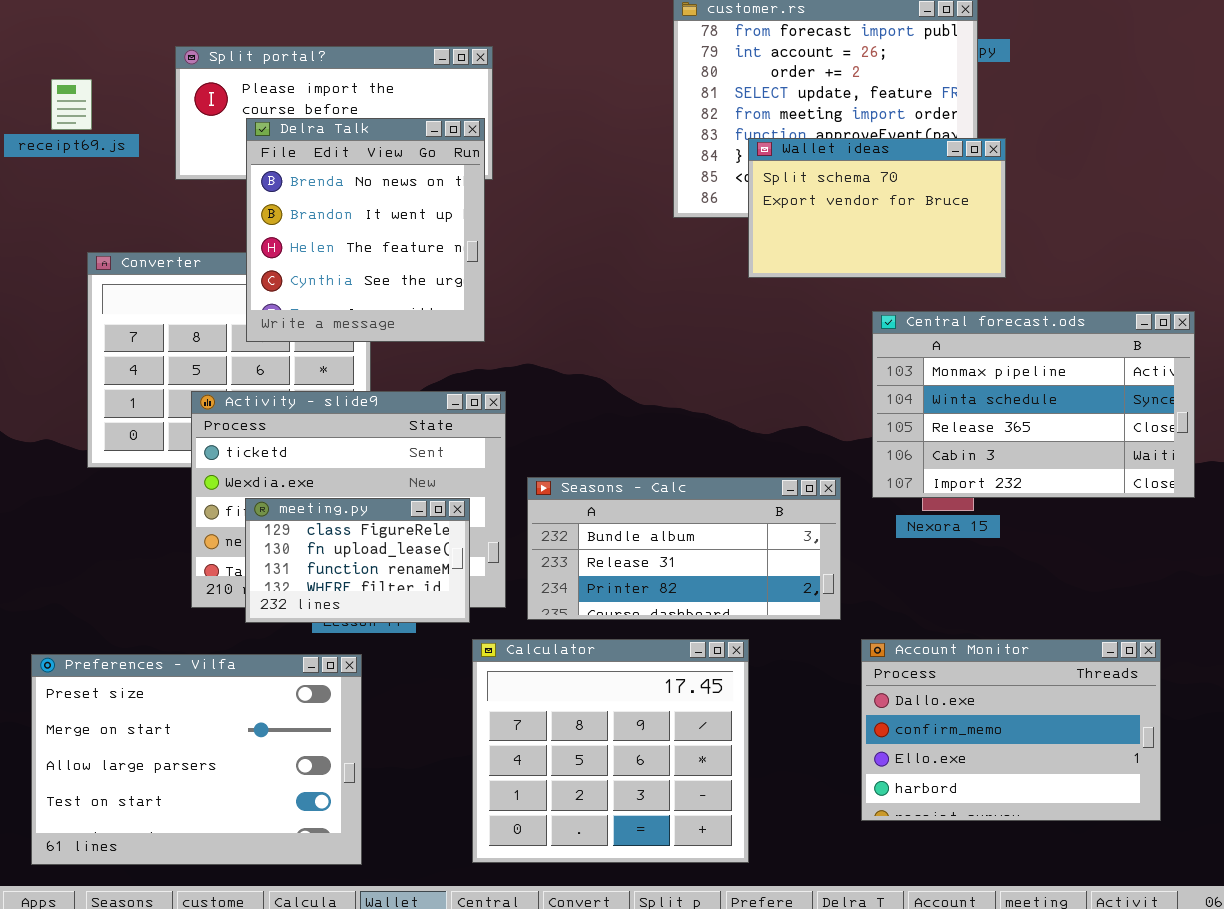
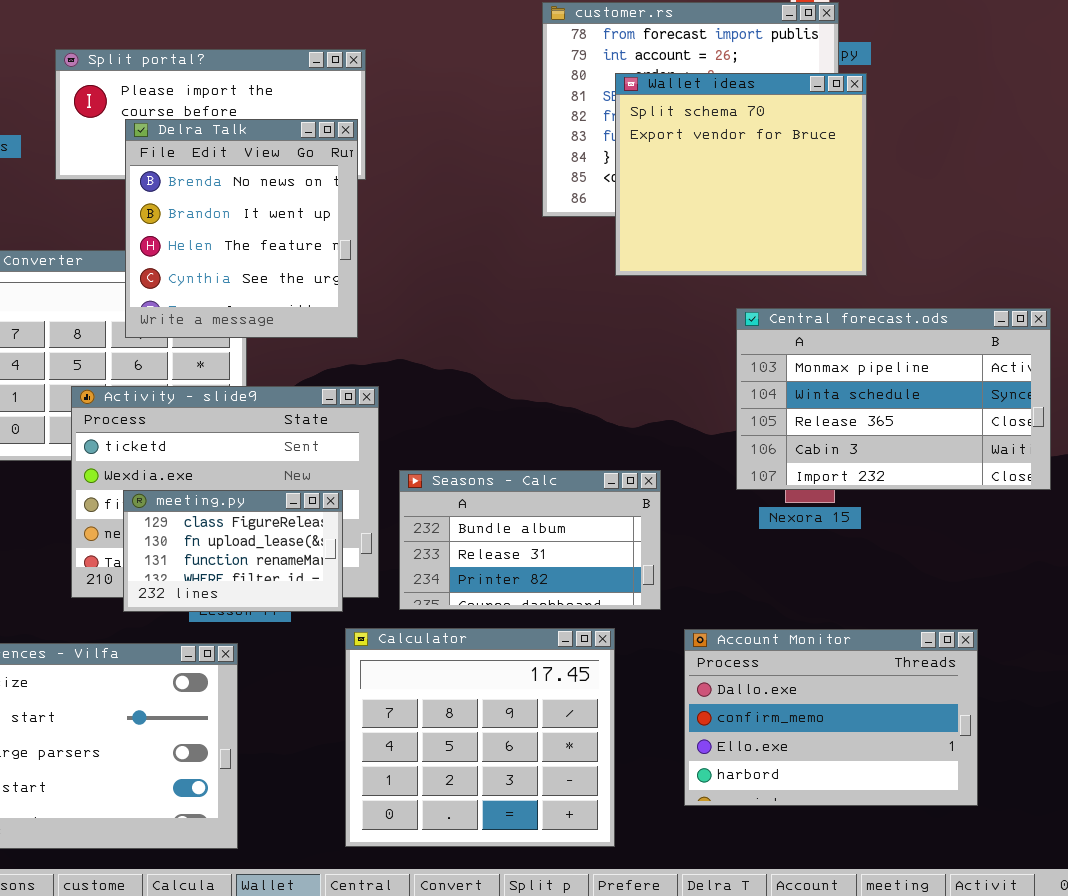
Wallet ideas: [748,138,1006,278] -> [615,73,867,276], resized
Seasons - Calc: [527,477,841,620] -> [399,470,661,610], resized
Account Monitor: [861,639,1161,821] -> [684,629,978,806], moved

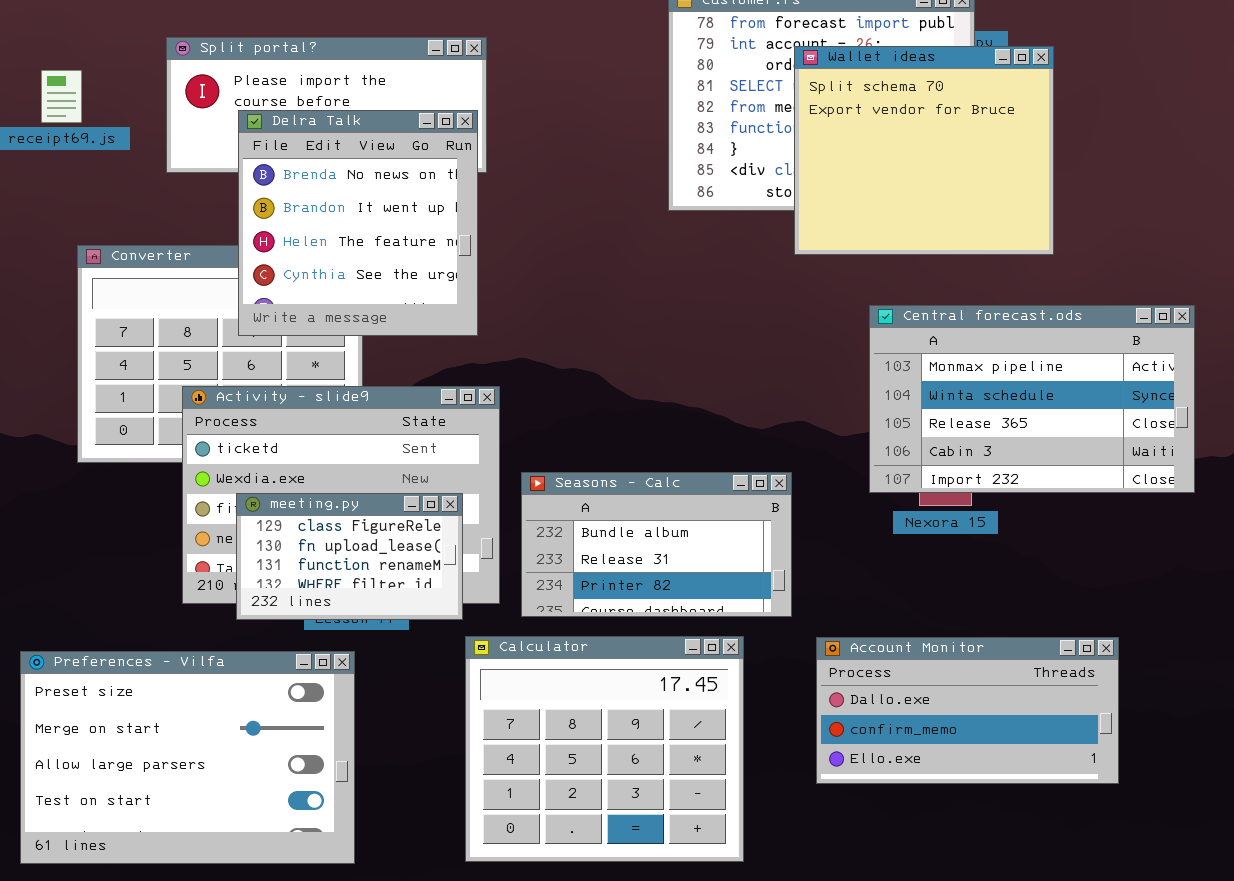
Wallet ideas: [615,73,867,276] -> [794,46,1054,255], moved
Account Monitor: [684,629,978,806] -> [816,637,1119,784], resized

